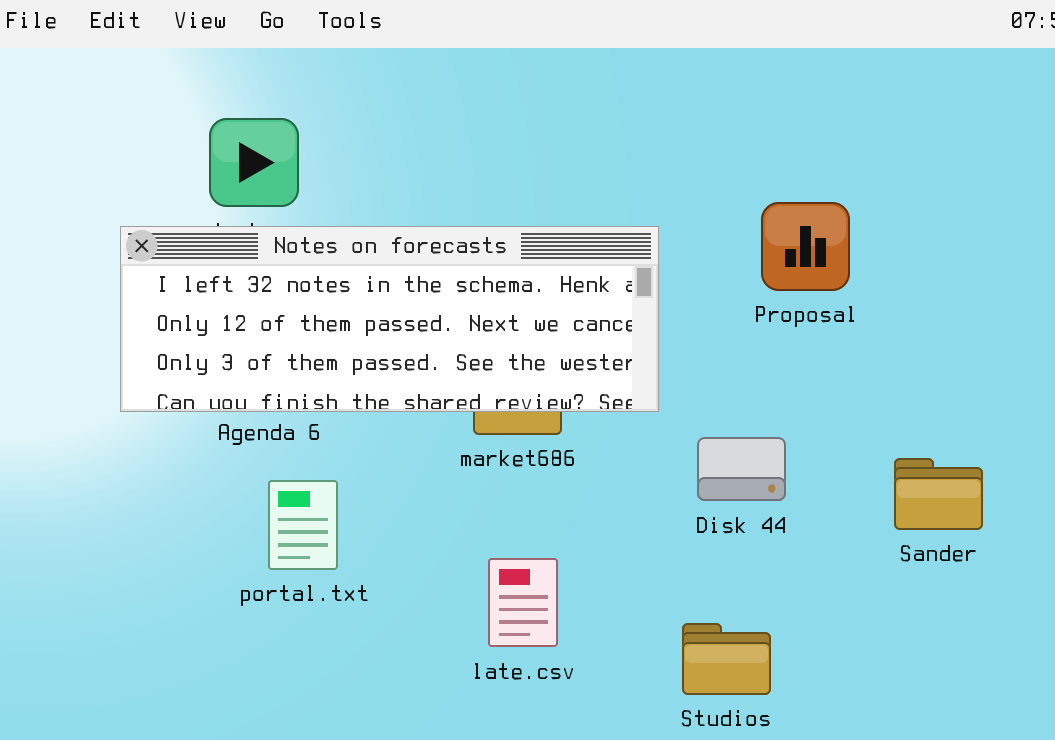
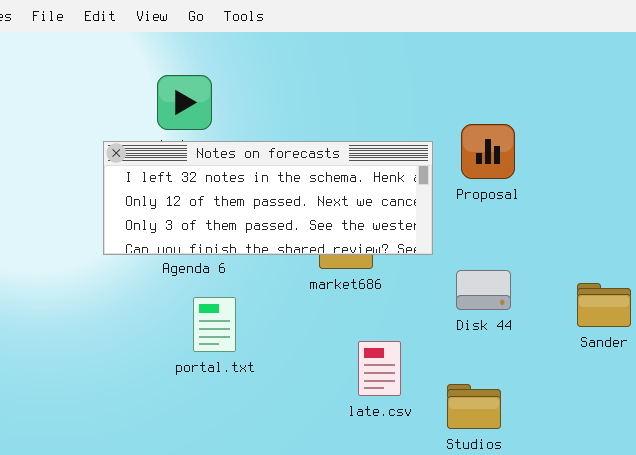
Proposal: [761,202,850,291] -> [461,124,515,179], moved
late.csv: [488,558,558,647] -> [358,341,401,396], moved

